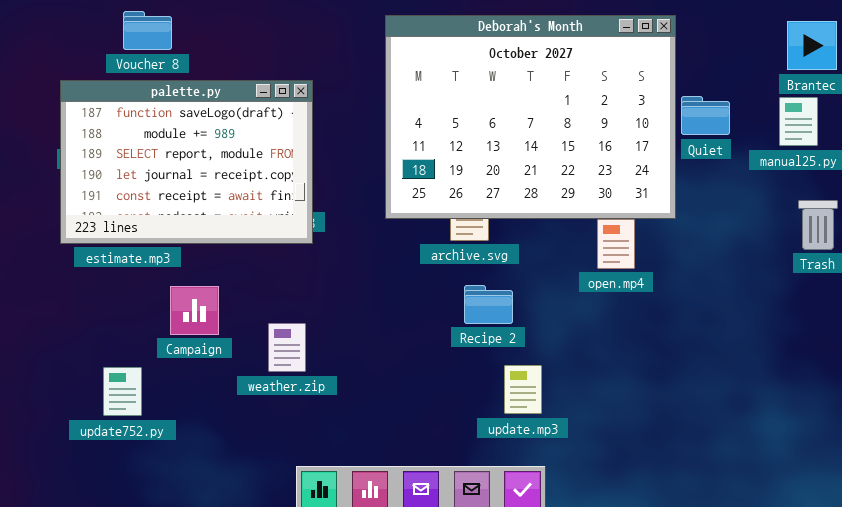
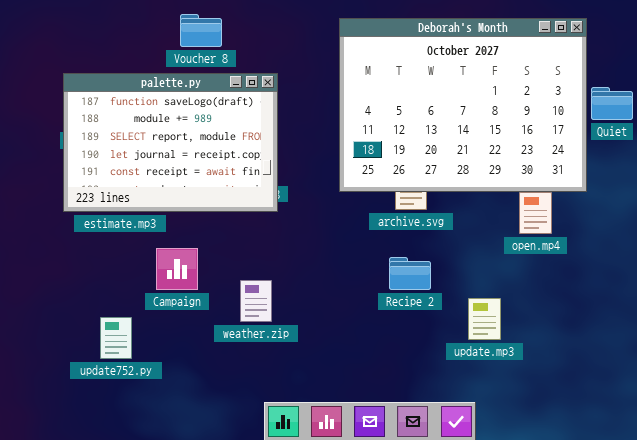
Voucher 8: [123,11,172,50] -> [180,14,222,47], moved
Recipe 2: [464,285,513,324] -> [389,257,431,290], moved
update.mp3: [504,365,542,414] -> [468,298,501,340], moved

